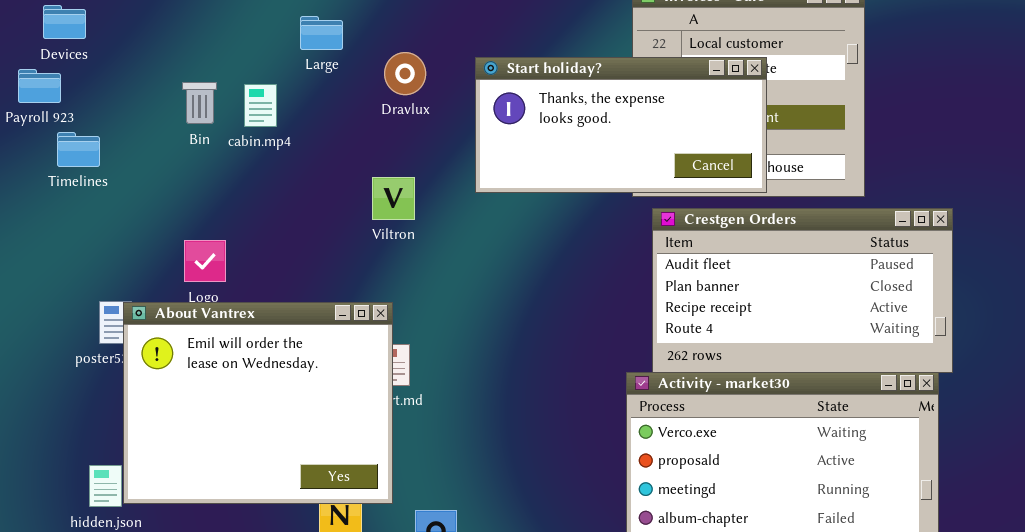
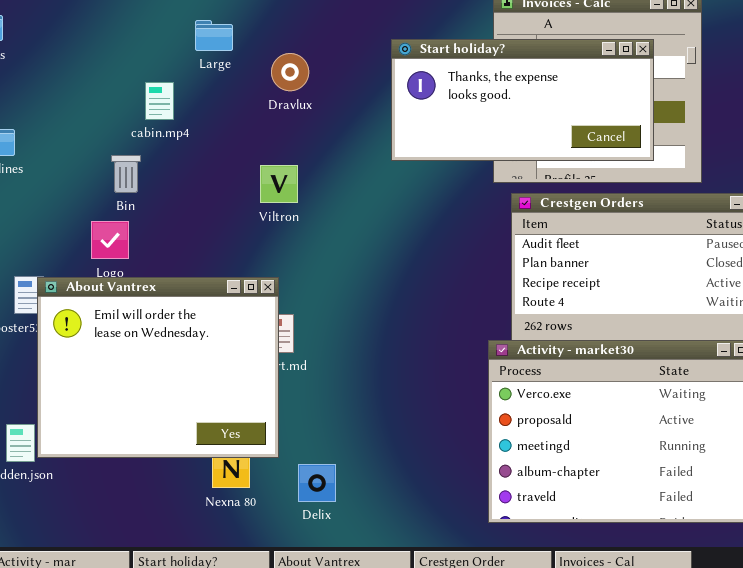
Start holiday?: [475,57,767,193] -> [391,39,654,161], moved
Bin: [182,82,217,124] -> [111,155,141,193], moved

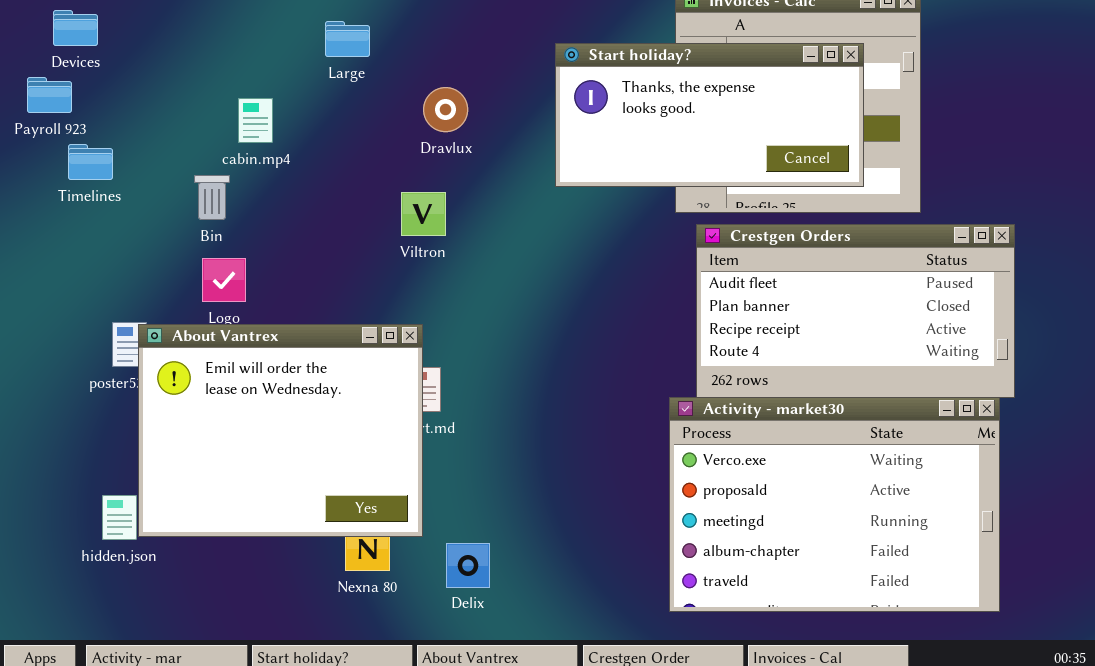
Dravlux: [271,53,309,91] -> [423,87,468,132], moved
cabin.mp4: [145,82,174,120] -> [238,98,273,143], moved
Bin: [111,155,141,193] -> [194,175,230,220], moved

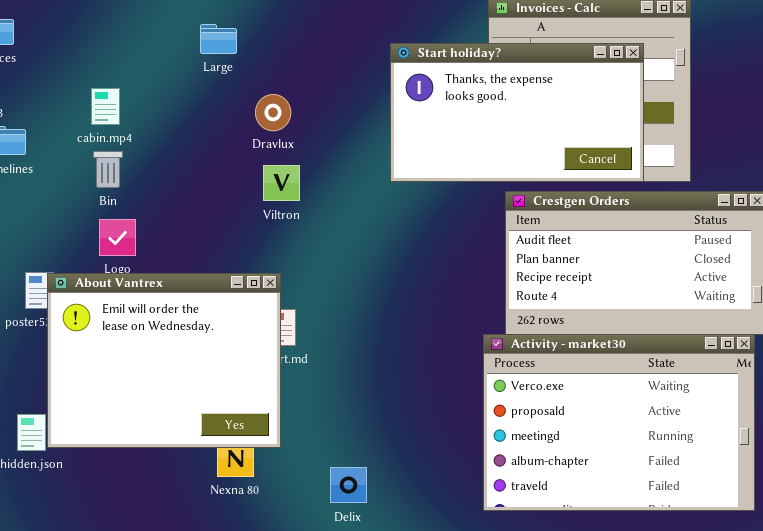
Start holiday?: [555,43,864,187] -> [390,43,644,182], resized
Dravlux: [423,87,468,132] -> [255,94,291,131], moved
cabin.mp4: [238,98,273,143] -> [91,88,120,125], moved
Delix: [446,543,490,588] -> [330,467,367,503], moved

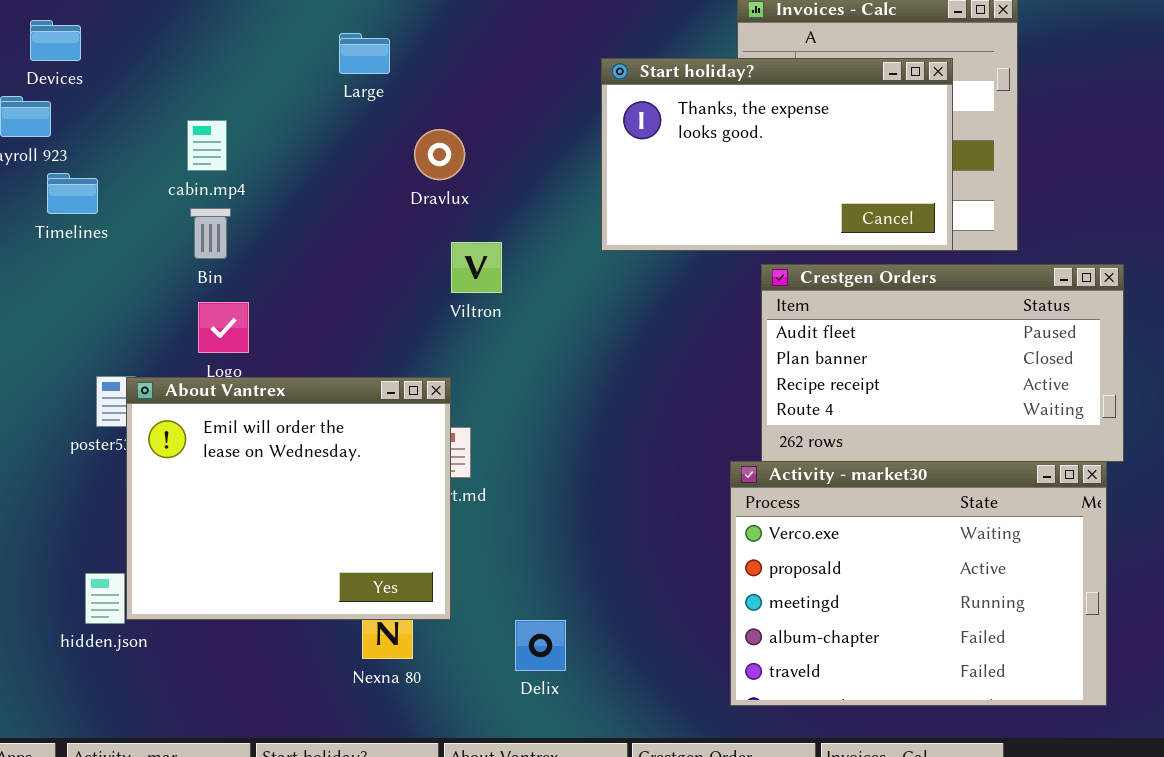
Viltron: [263,165,300,201] -> [451,242,502,293], moved
Delix: [330,467,367,503] -> [515,620,566,671], moved

